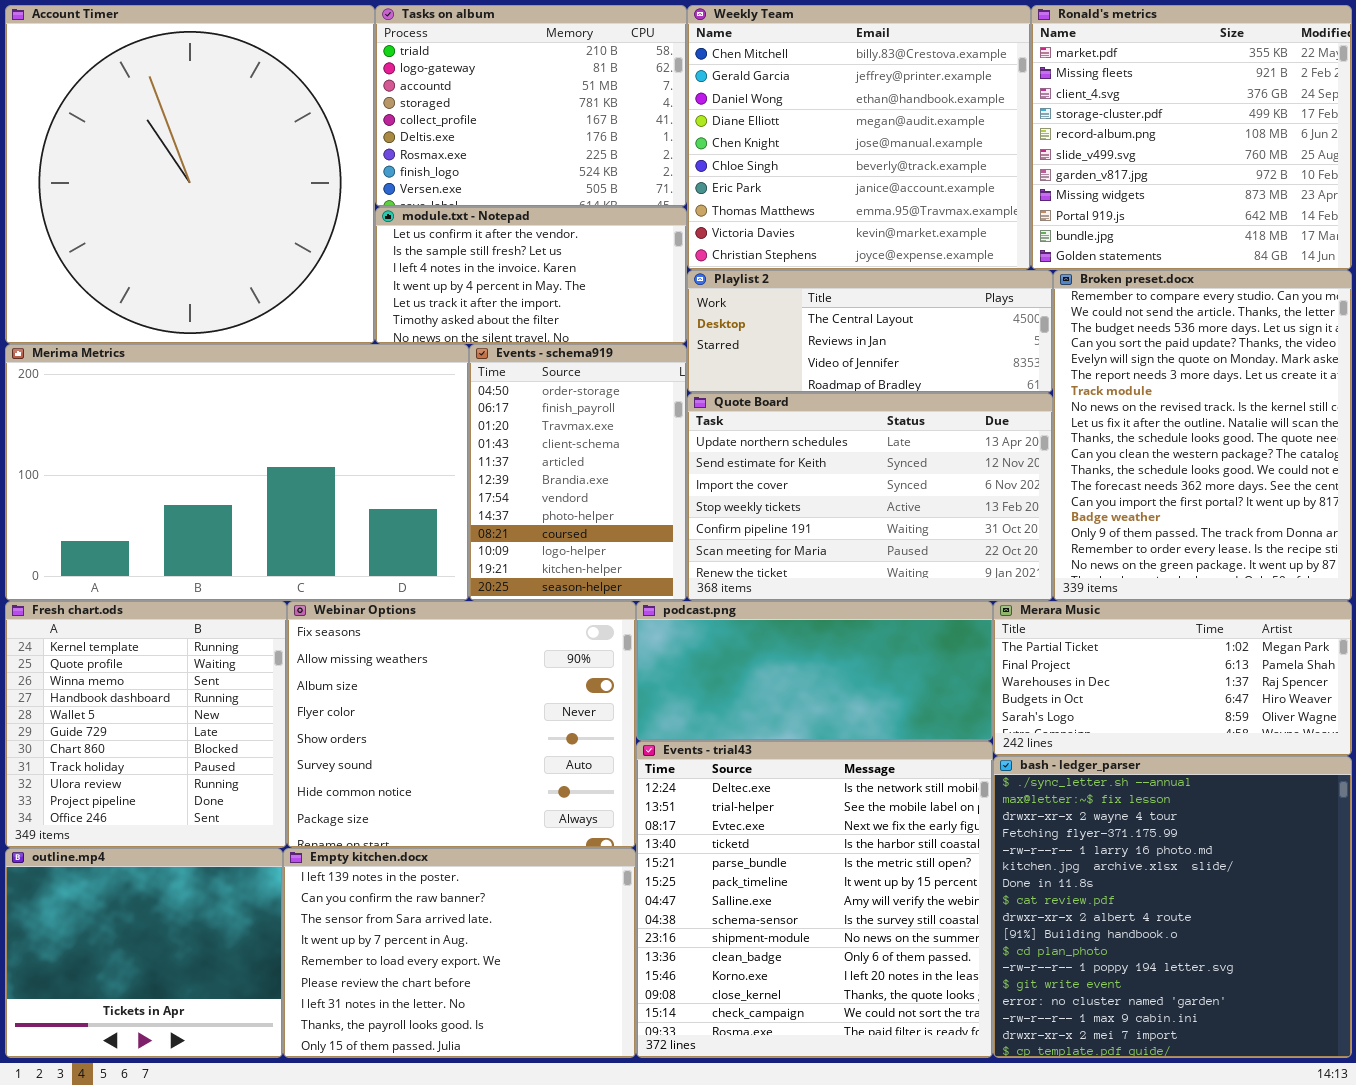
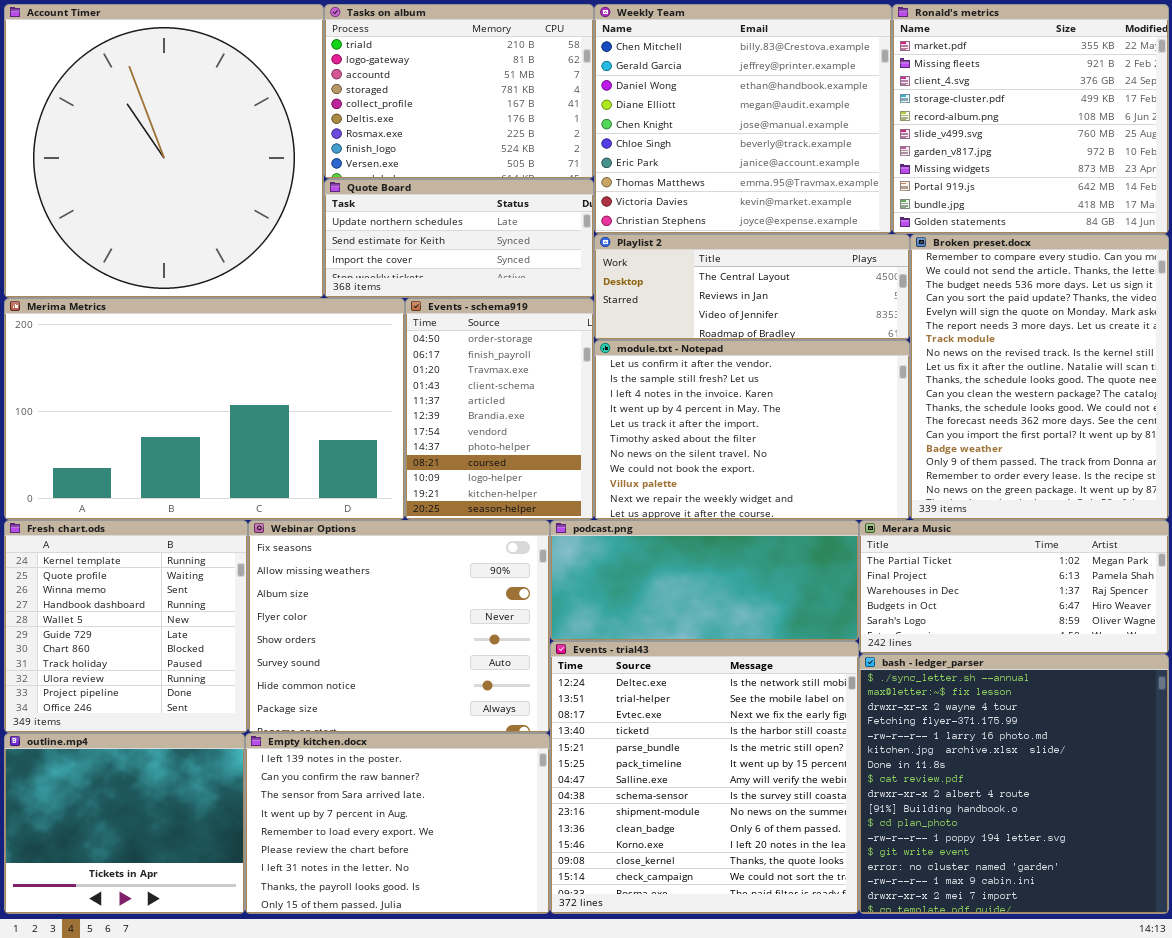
module.txt - Notepad: [375,207,687,344] -> [594,340,910,520], moved, resized
Quote Board: [687,393,1053,601] -> [324,179,594,298], moved, resized

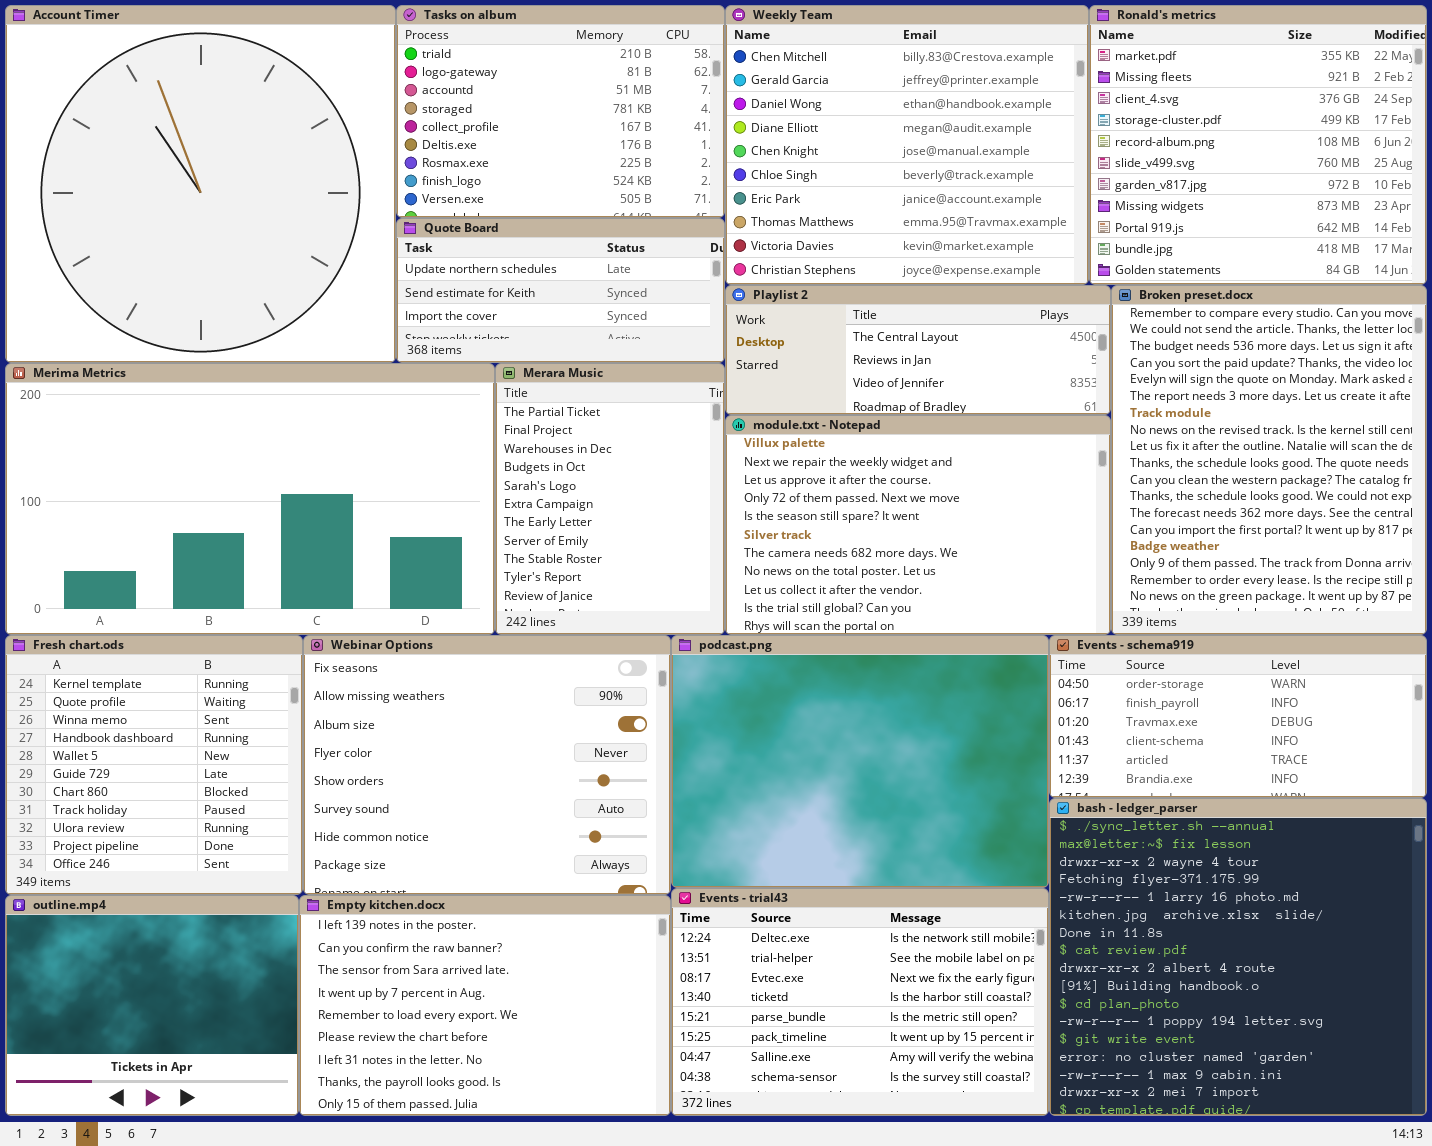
Events - schema919: [405,298,594,520] -> [1049,635,1427,798], moved, resized
module.txt - Notepad: [594,340,910,520] -> [725,415,1111,635], scrolled down 8 rows
podcast.png: [550,520,859,641] -> [671,635,1049,888], resized
Merara Music: [859,520,1169,654] -> [495,363,725,635], moved, resized
Events - trial43: [550,641,859,914] -> [671,888,1049,1116], resized

